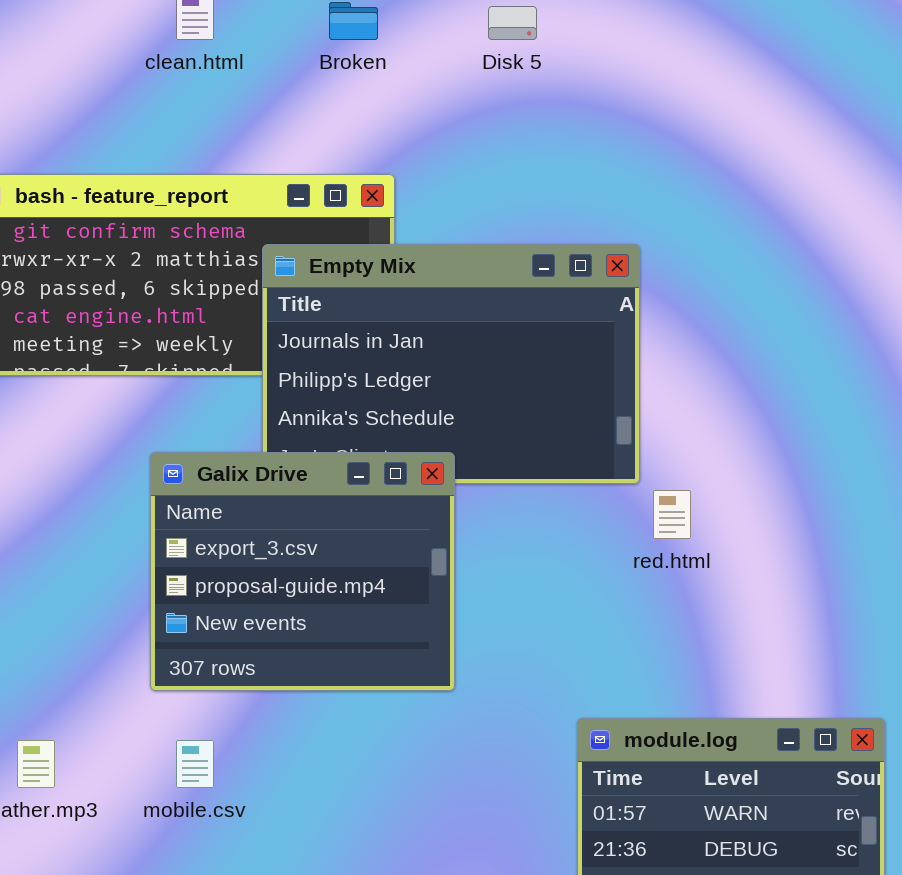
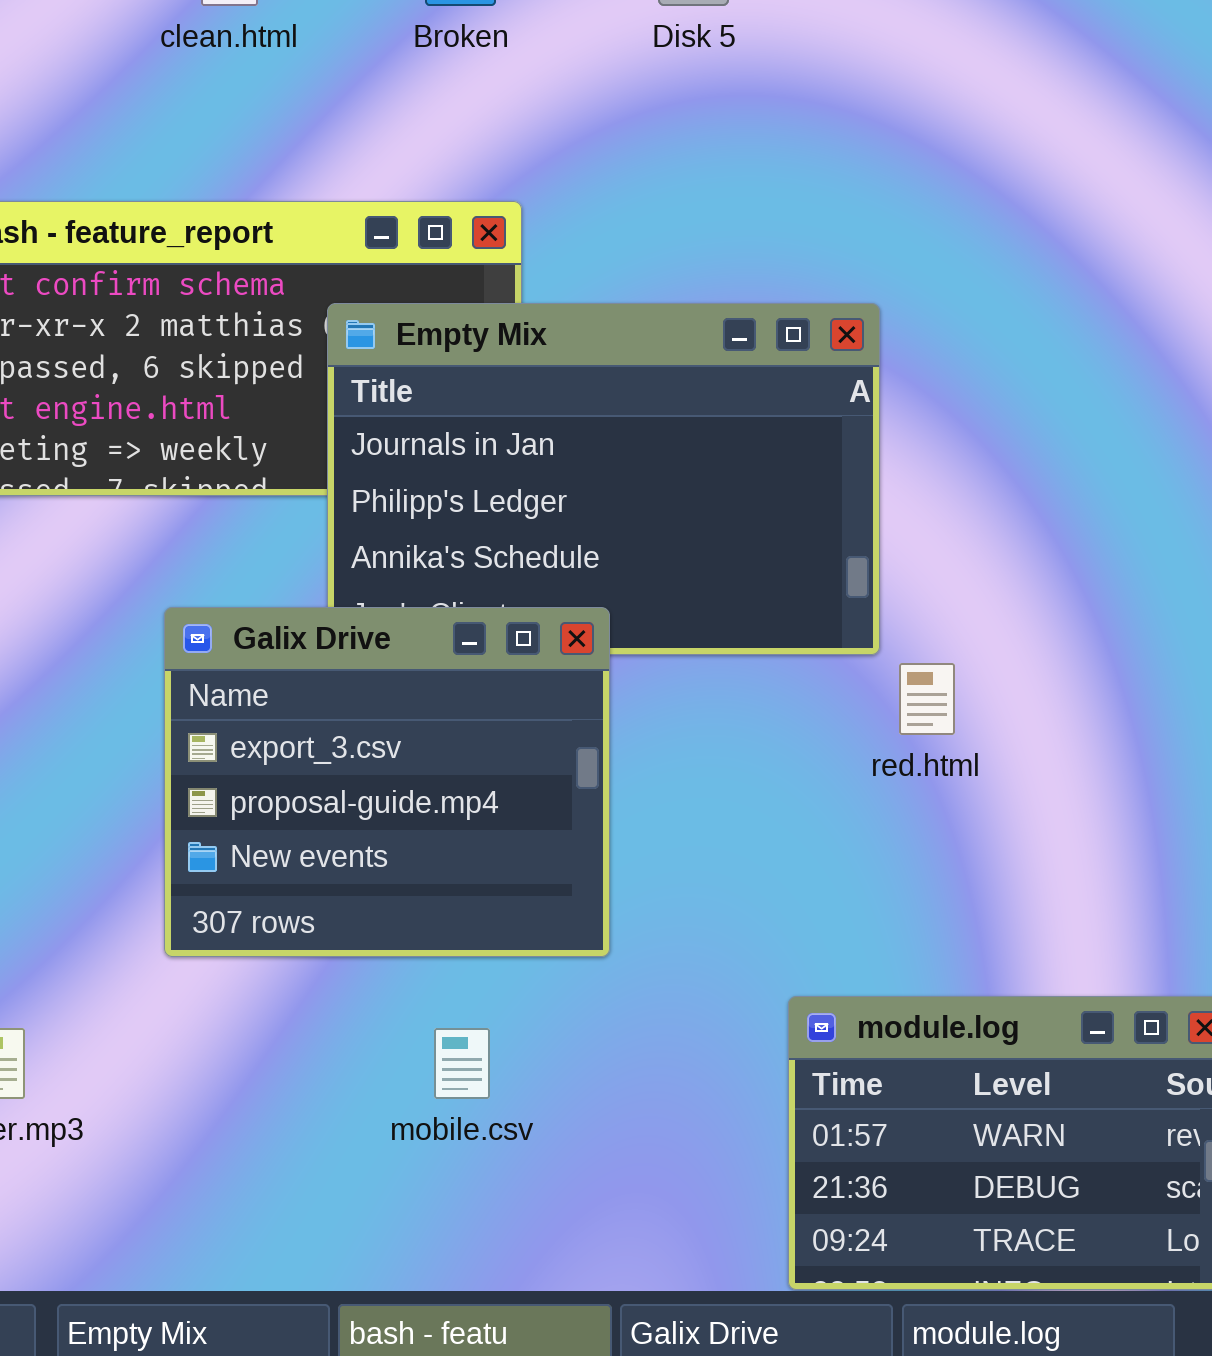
mobile.csv: [176,740,214,788] -> [434,1028,490,1099], moved

